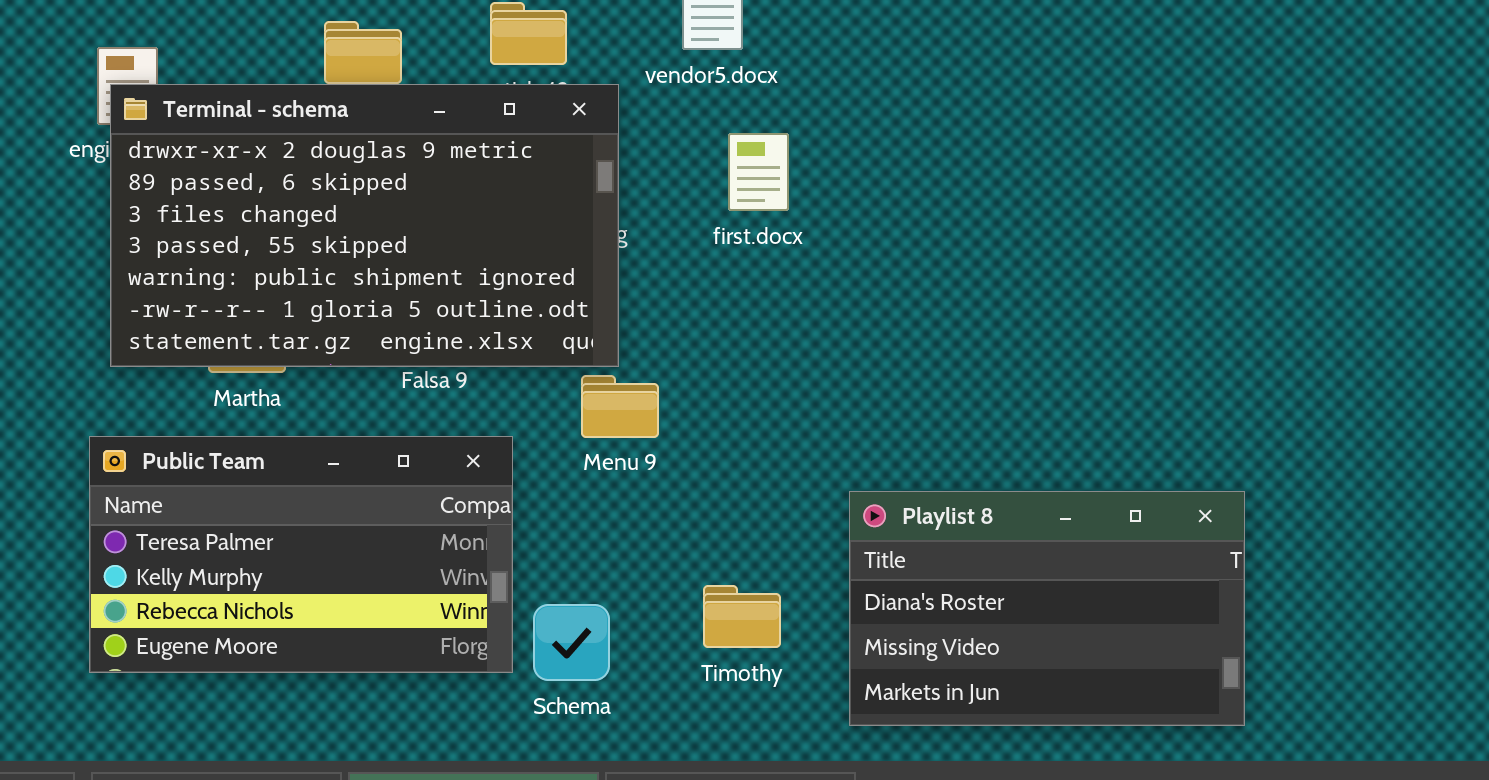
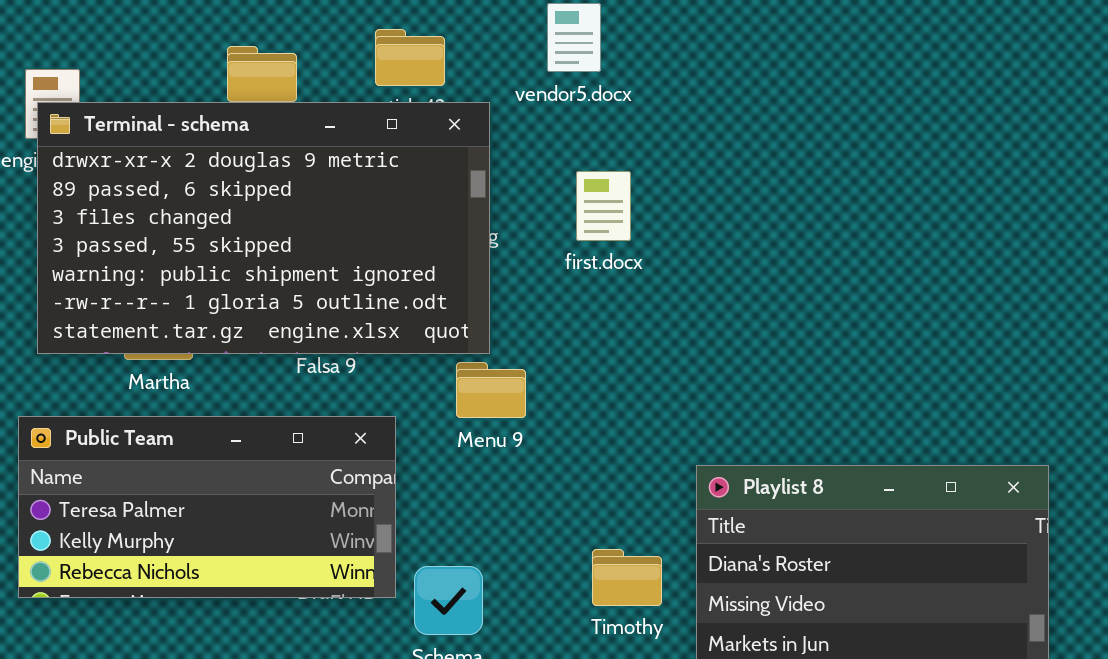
first.docx: [728,133,789,211] -> [576,171,631,241], moved
Public Team: [89,436,513,673] -> [18,416,396,598], resized
Timothy: [703,585,781,648] -> [592,549,662,606], moved

